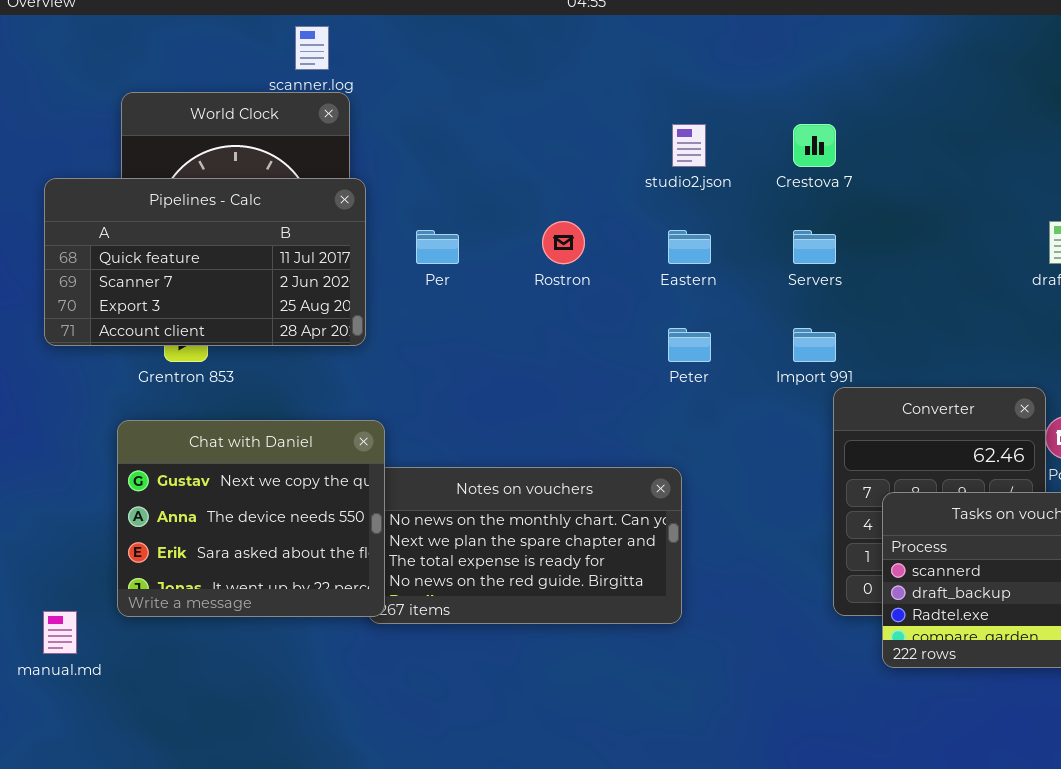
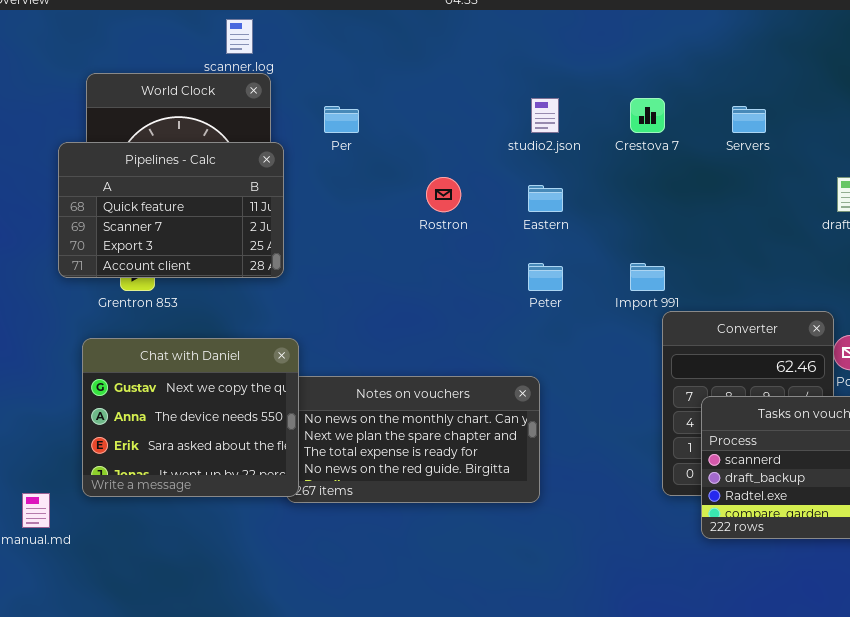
Pipelines - Calc: [44,178,366,346] -> [58,142,284,278], resized
Per: [416,230,459,264] -> [324,106,359,133], moved
Servers: [793,230,836,264] -> [732,106,766,133], moved

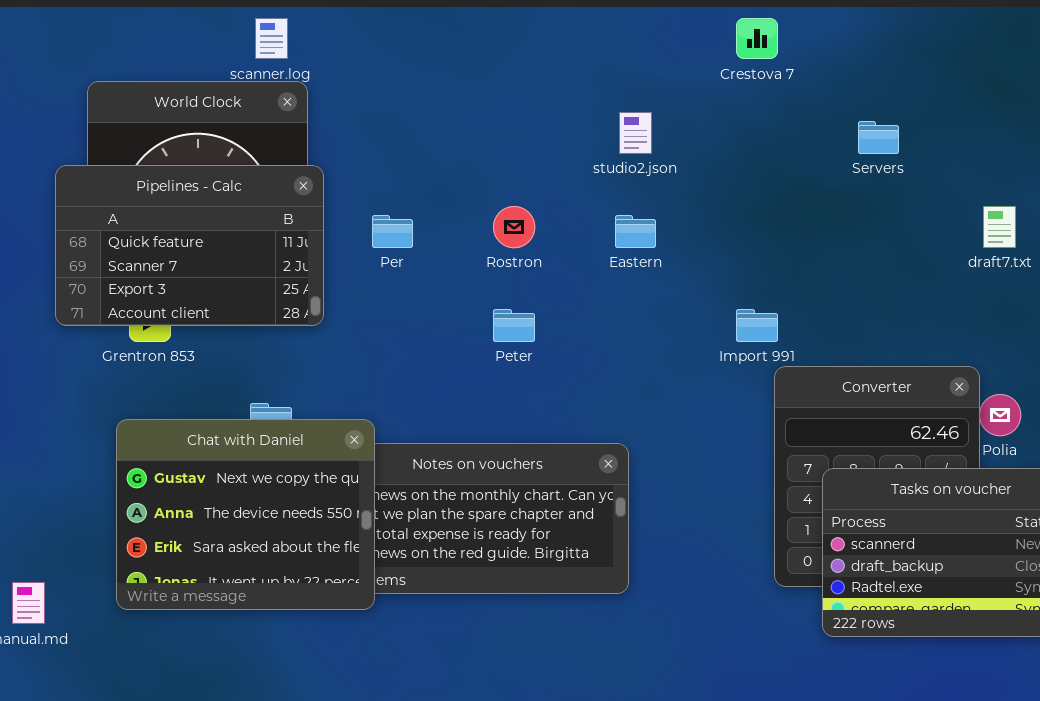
Crestova 7: [630,98,665,133] -> [736,18,778,59], moved
Per: [324,106,359,133] -> [372,215,413,248], moved
Peter: [528,263,563,291] -> [493,309,535,342], moved
Chat with Daniel: [82,338,299,497] -> [116,419,375,610], moved

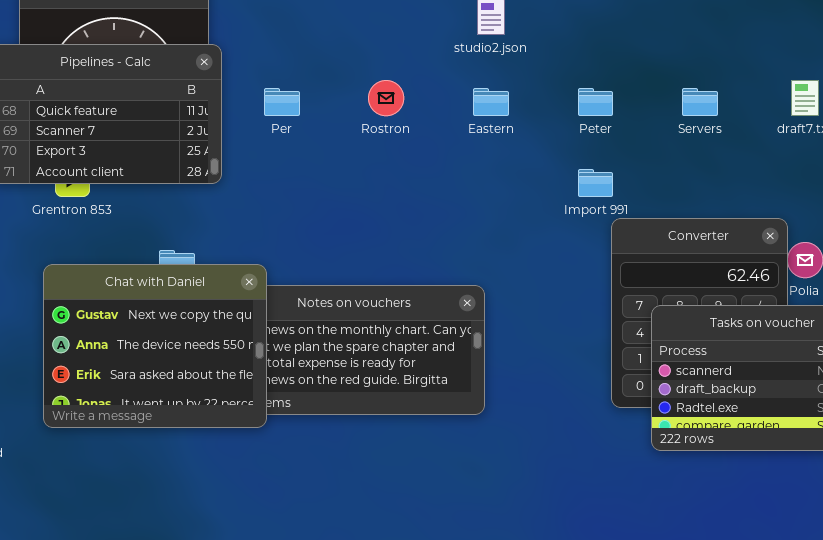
Servers: [858,121,899,154] -> [682,88,718,116], moved
Peter: [493,309,535,342] -> [578,88,613,116], moved

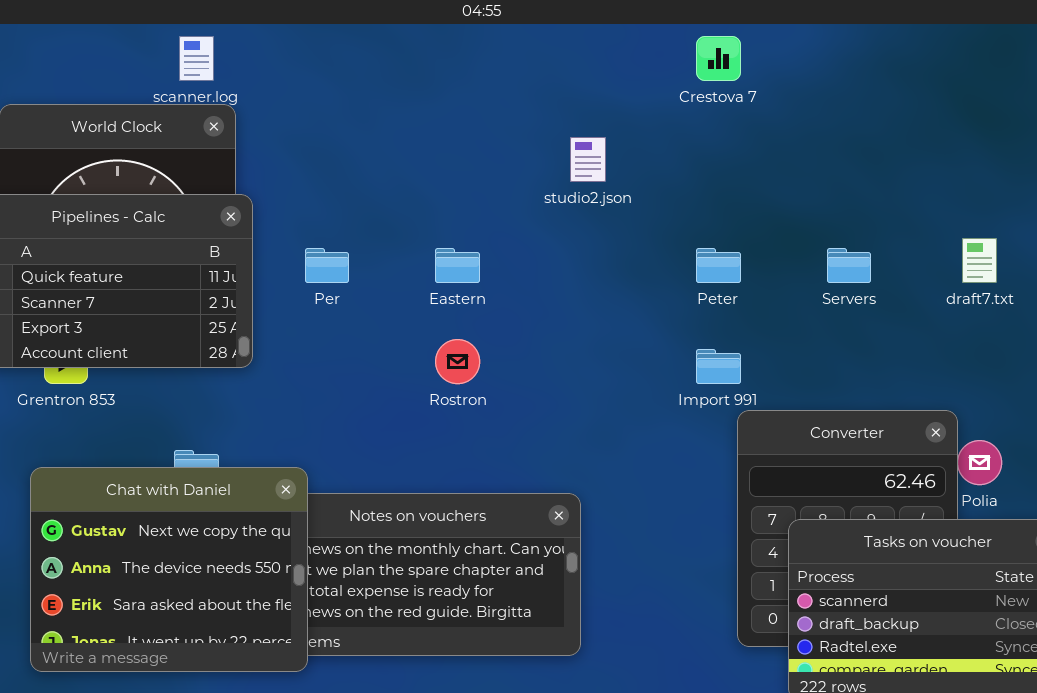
Rostron: [368,80,404,116] -> [435,339,480,384], moved
Eastern: [473,88,509,116] -> [435,248,480,283], moved

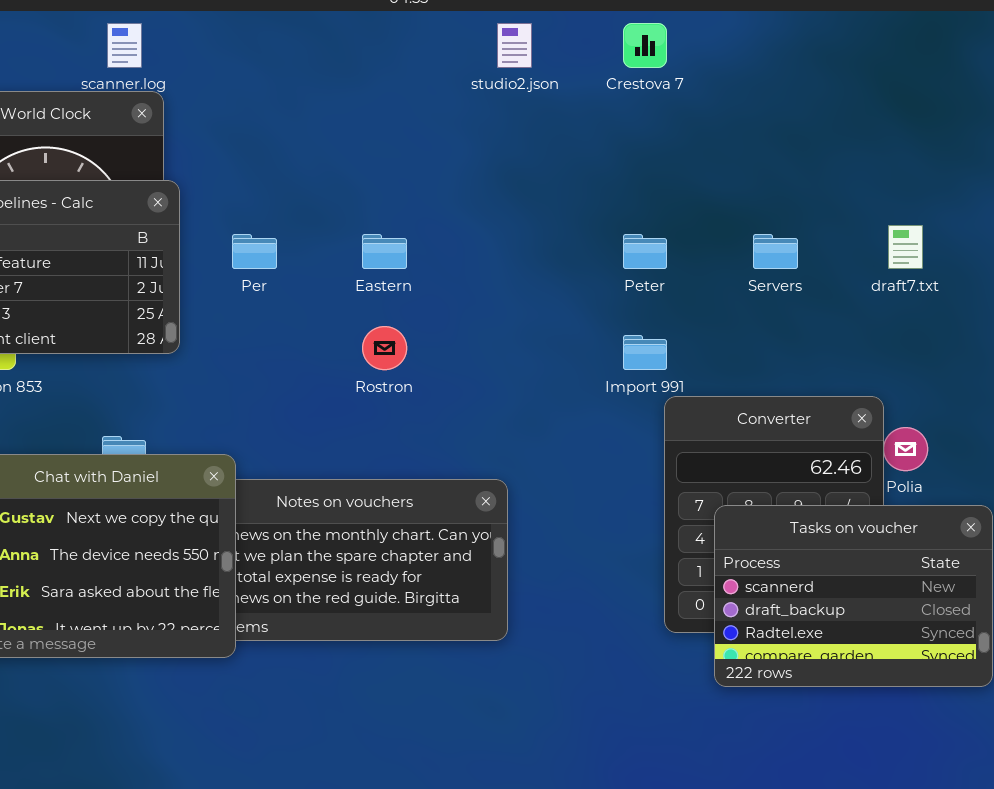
studio2.json: [570,137,606,182] -> [497,23,532,68], moved

